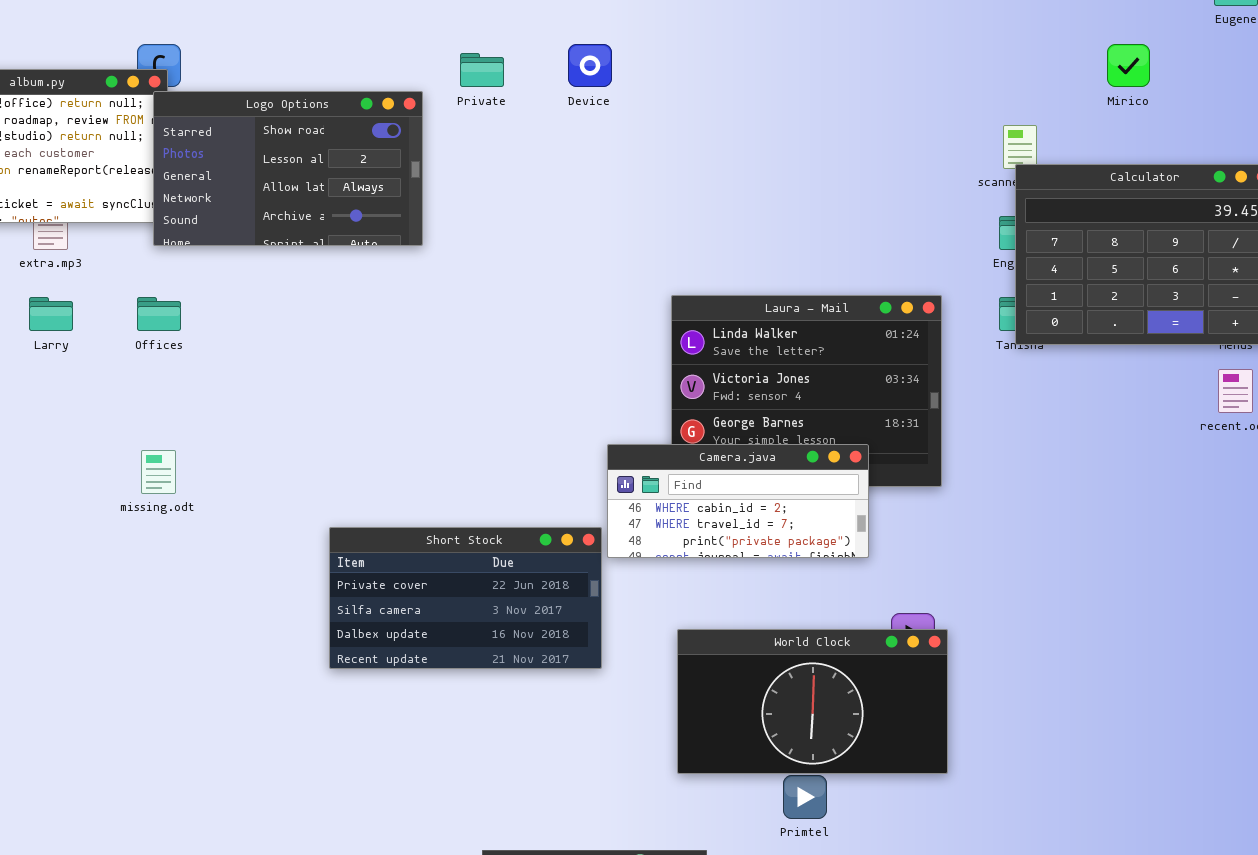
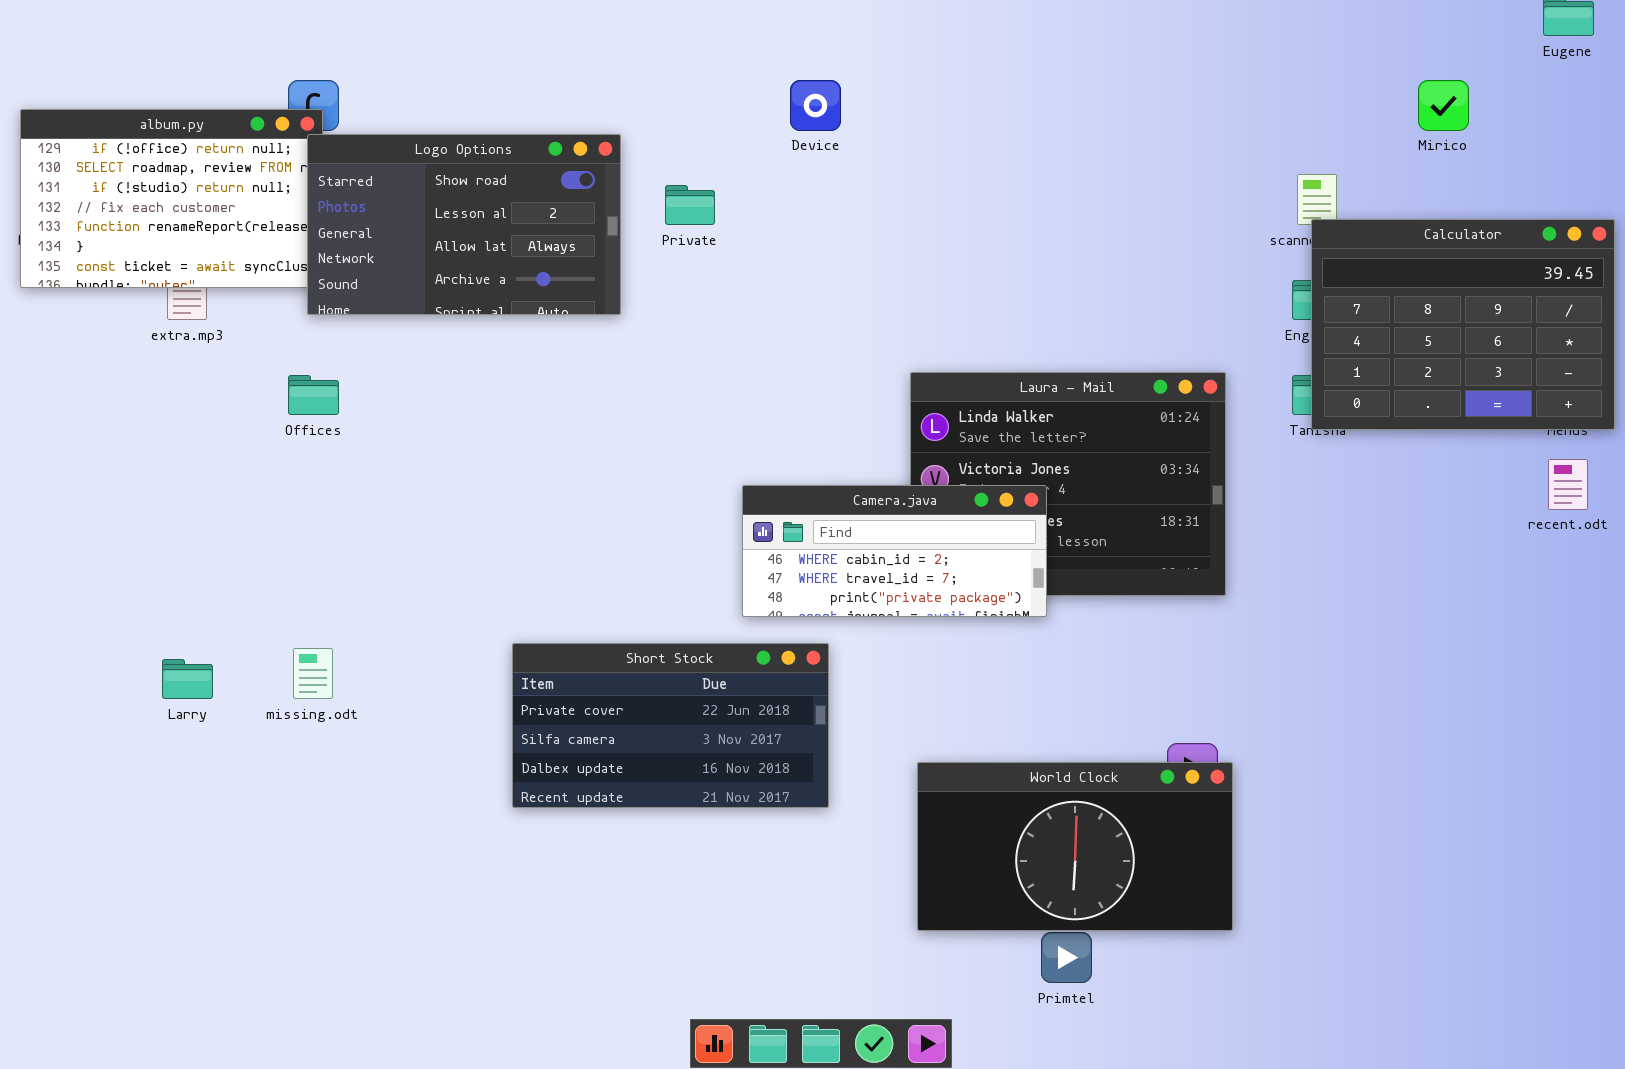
Private: [460,53,504,87] -> [665,185,715,225], moved
Larry: [29,297,73,331] -> [162,659,213,699], moved
Camera.java: [607,444,869,558] -> [742,485,1047,617], moved
missing.odt: [141,450,176,494] -> [293,648,333,699], moved

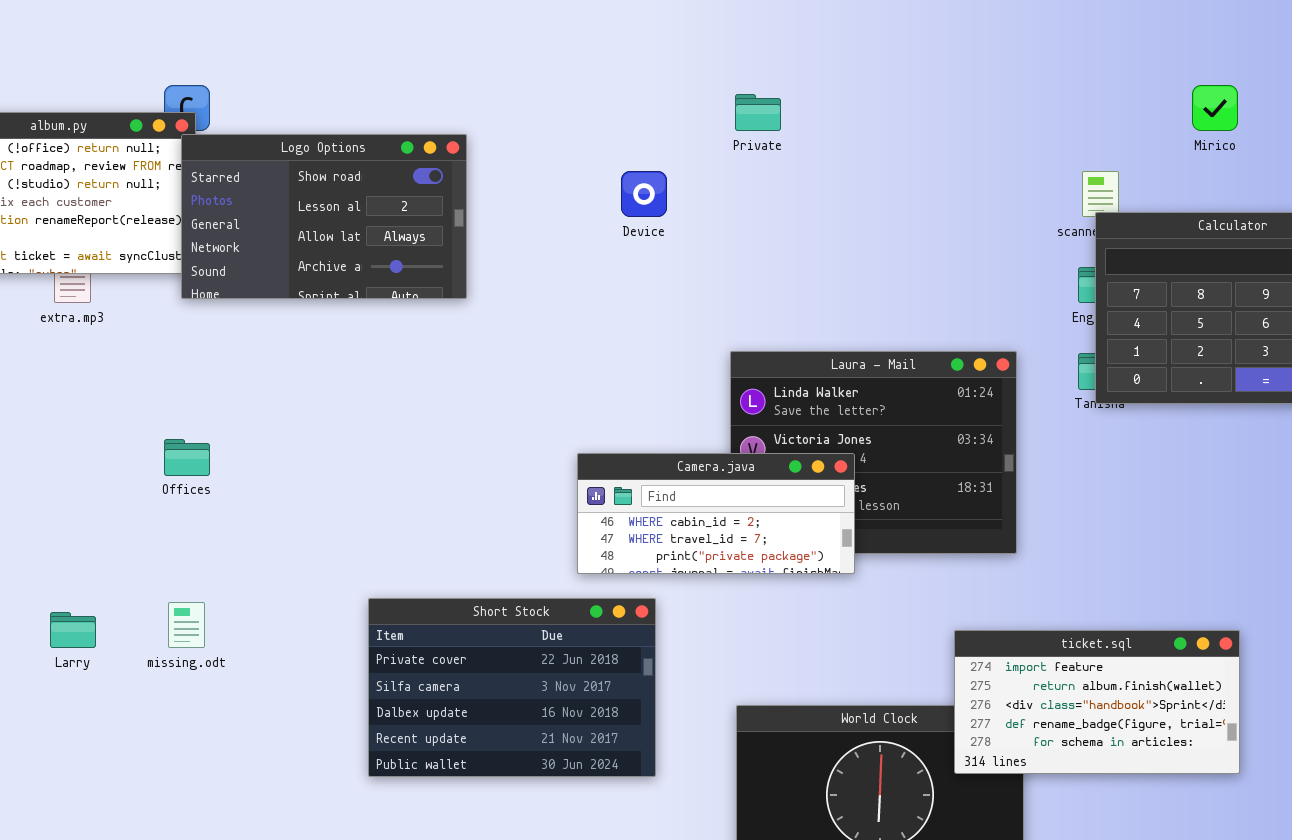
Device: [790,80,841,131] -> [621,171,667,217], moved
Private: [665,185,715,225] -> [735,94,781,131], moved
Offices: [288,375,339,415] -> [164,439,210,476], moved
Short Stock: [512,643,829,808] -> [368,598,656,777], resized
ticket.sql: none -> [954,630,1240,774], opened

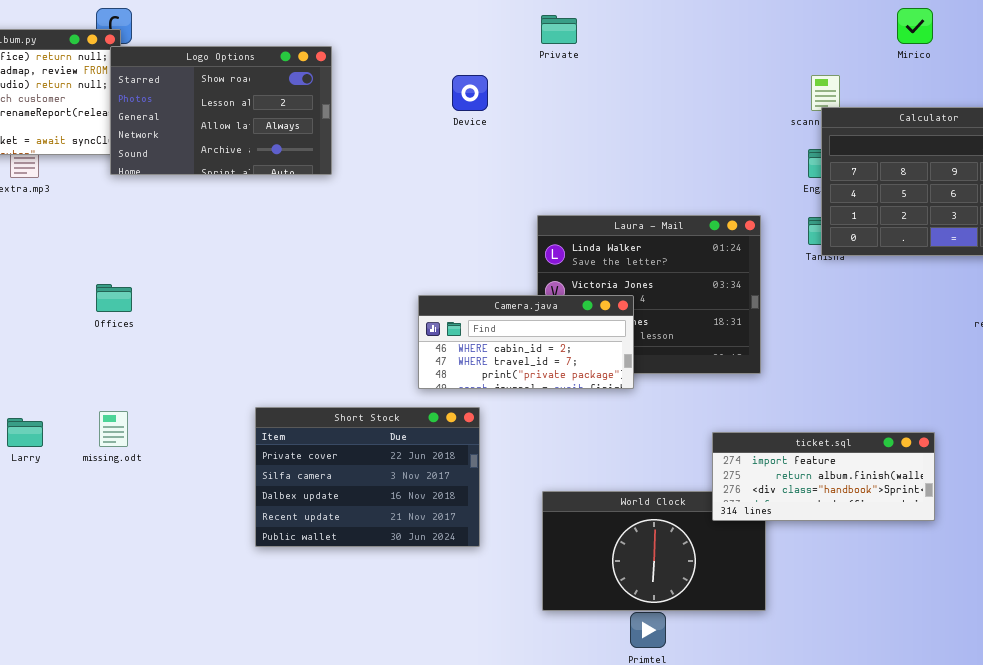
ticket.sql: [954,630,1240,774] -> [712,432,935,521], resized

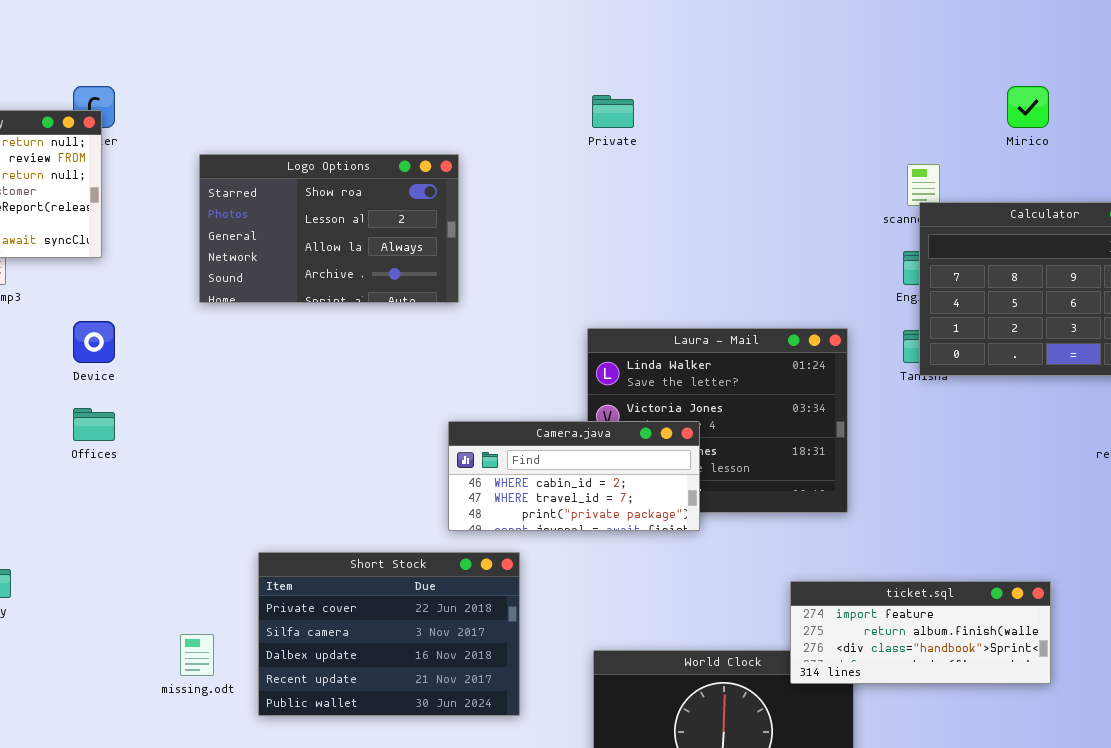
Logo Options: [110,46,332,175] -> [199,154,459,303], moved
Device: [452,75,488,111] -> [73,321,115,363], moved
missing.odt: [99,411,128,447] -> [180,634,214,676], moved

